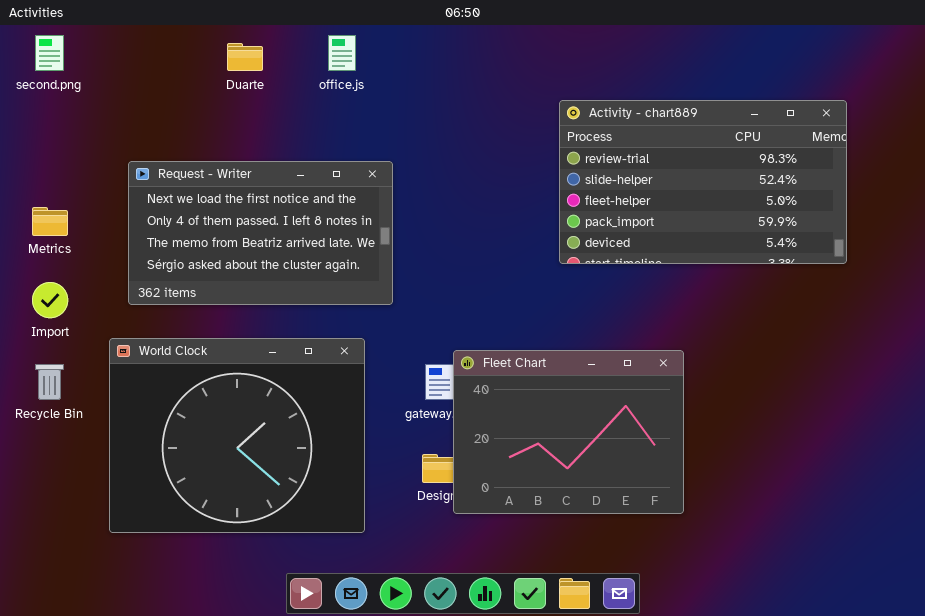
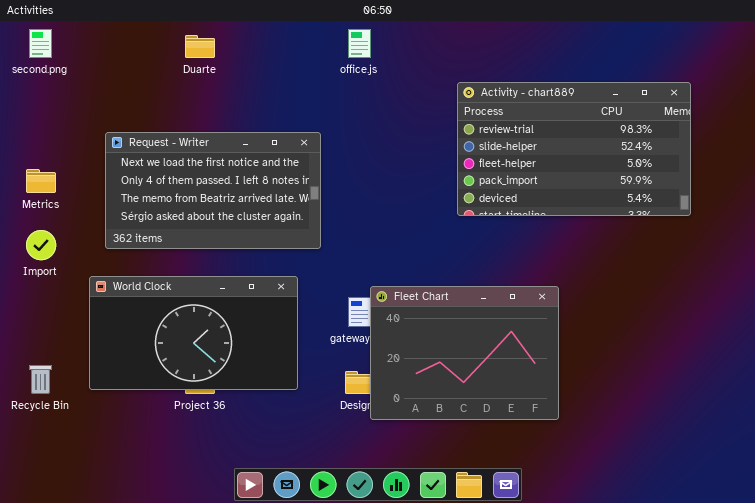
office.js: [328,35,356,71] -> [348,29,371,58], moved
World Clock: [109,338,365,533] -> [89,276,298,390], resized
Recycle Bin: [35,364,64,400] -> [29,365,52,394], moved

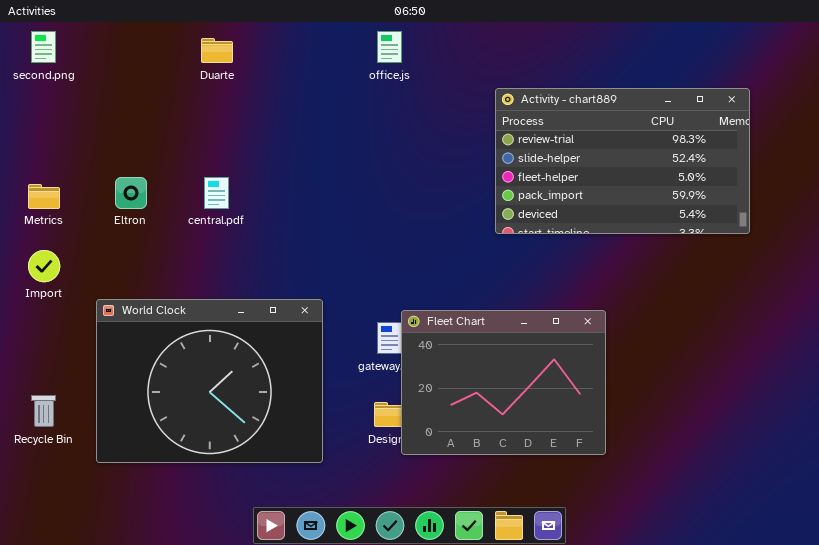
Request - Writer: [105,132,321,249] -> none, closed
World Clock: [89,276,298,390] -> [96,299,323,463], resized

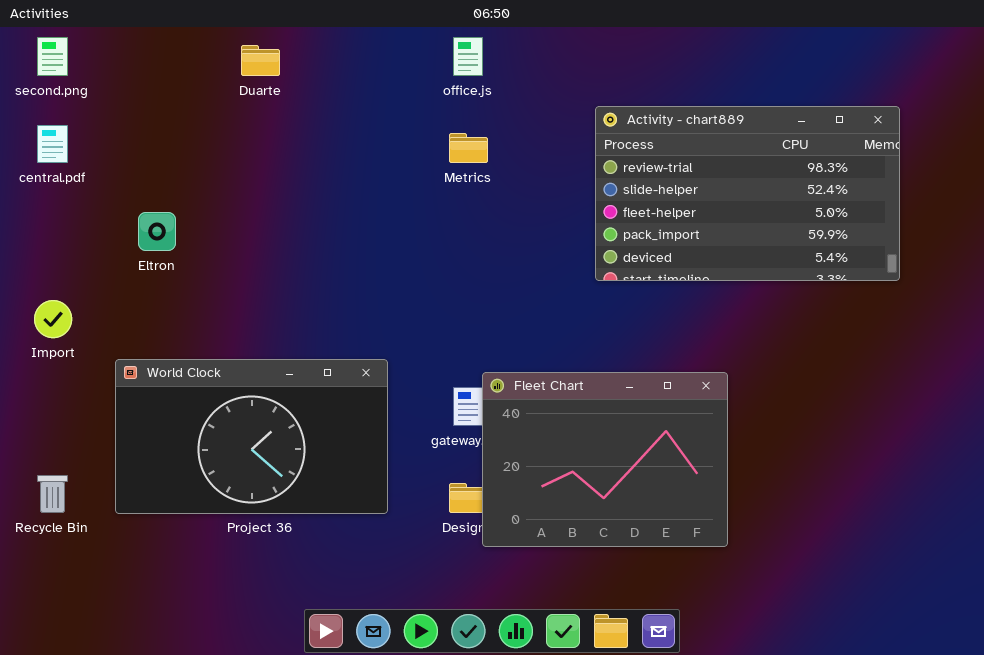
central.pdf: [204,177,229,209] -> [37,125,68,163], moved
Metrics: [28,184,60,209] -> [449,133,488,163], moved
World Clock: [96,299,323,463] -> [115,359,388,514], resized

